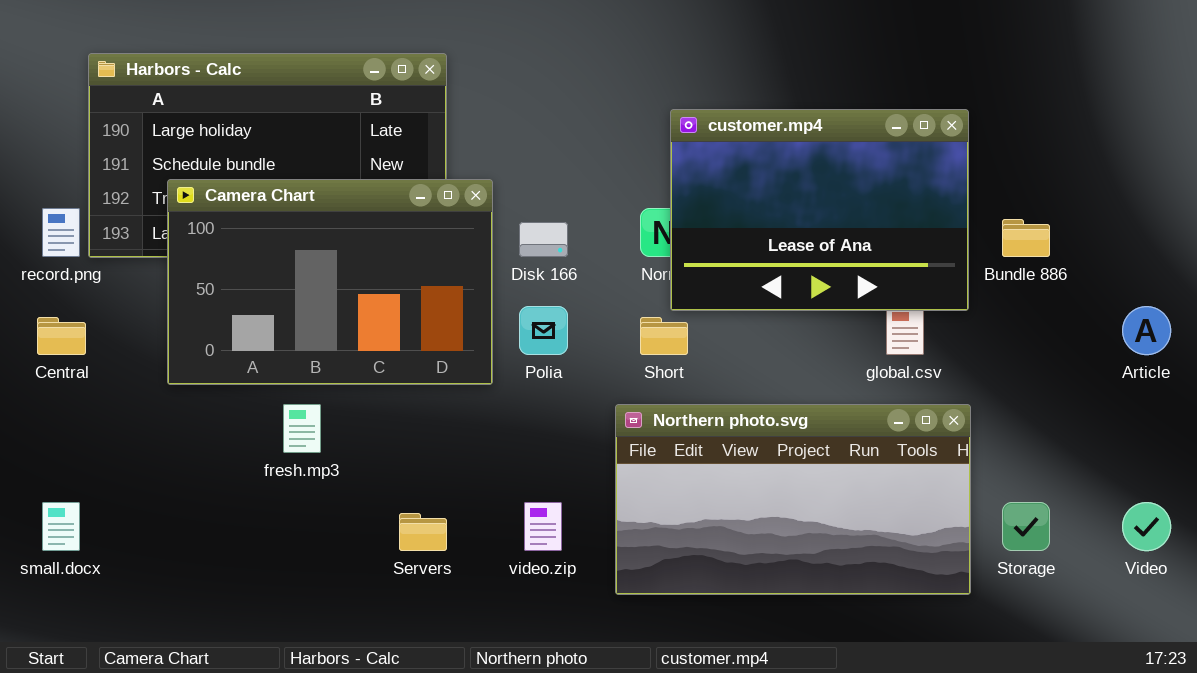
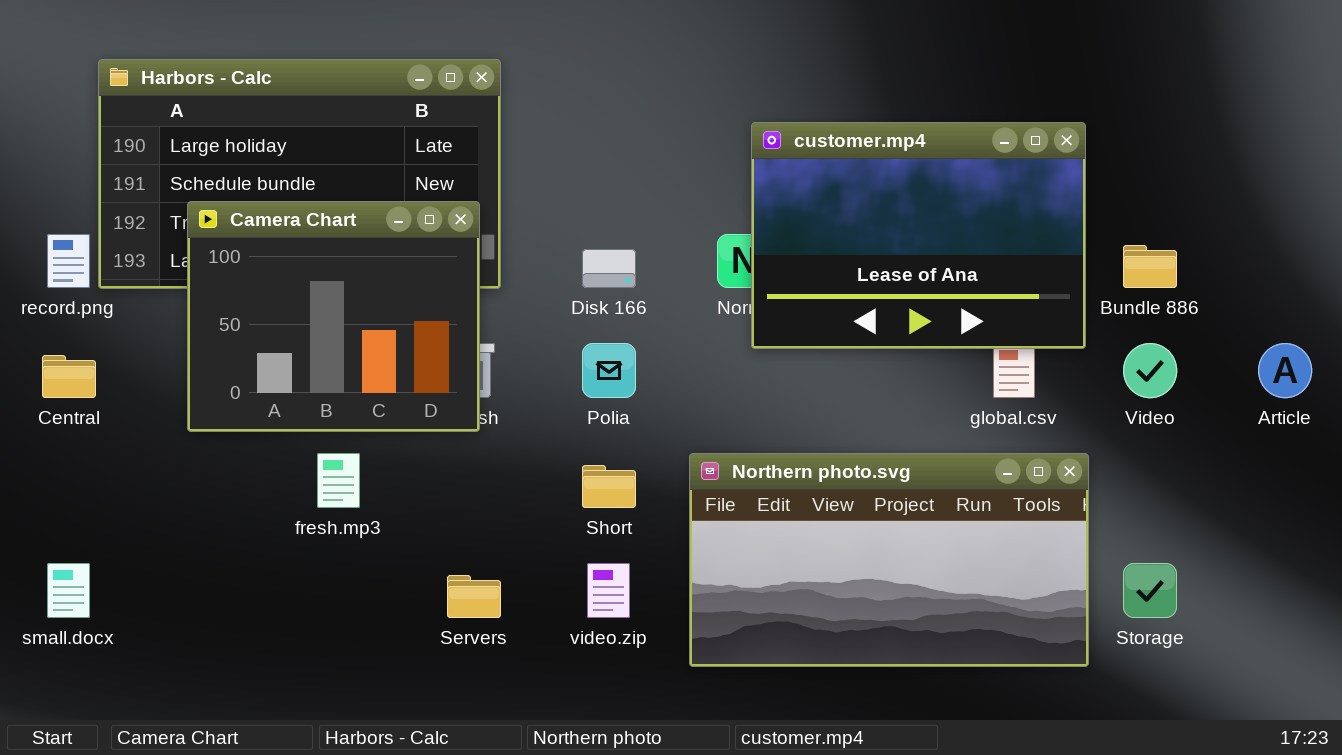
Camera Chart: [167,179,493,385] -> [187,201,480,432], resized
Short: [640,317,688,355] -> [582,465,636,508], moved
Video: [1122,502,1171,551] -> [1123,343,1177,398], moved

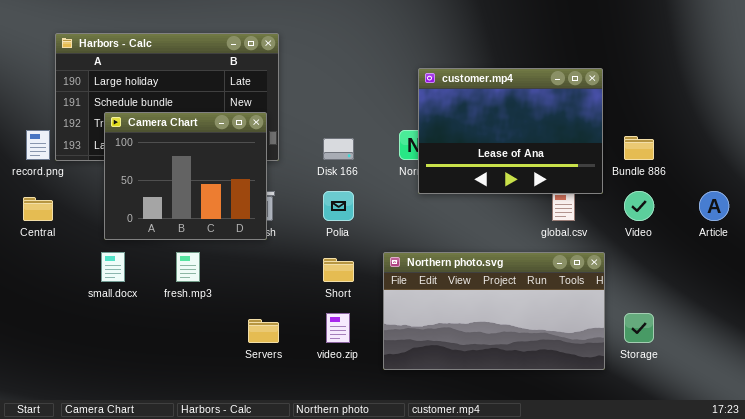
small.docx: [47,563,90,618] -> [101,252,125,282], moved

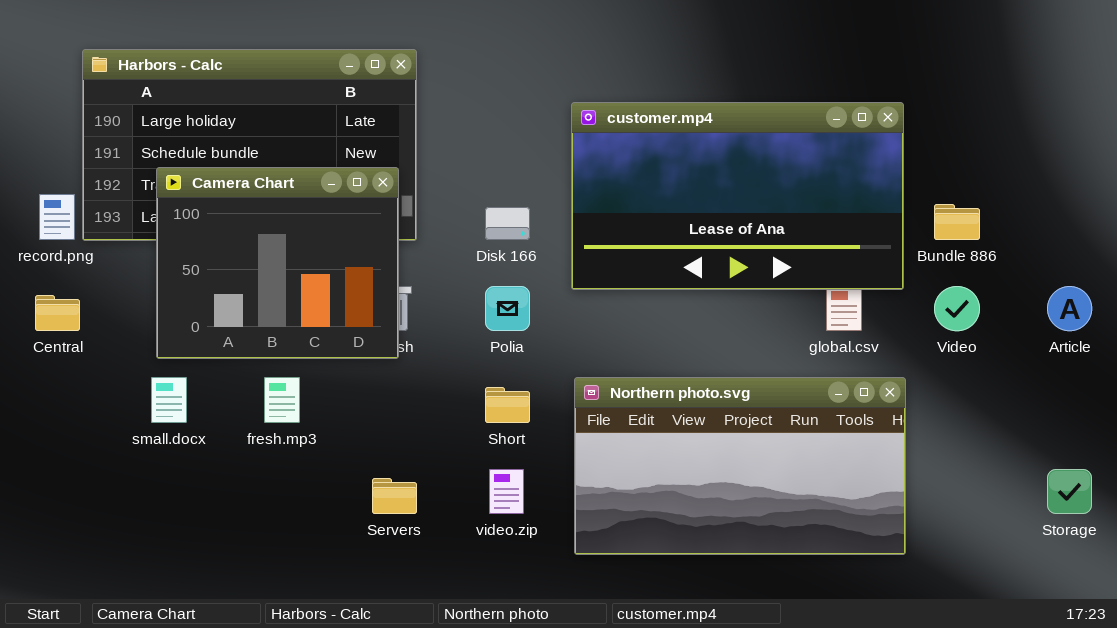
customer.mp4: [418,68,603,194] -> [571,102,904,290], resized
Storage: [624,313,654,343] -> [1047,469,1092,514], moved

